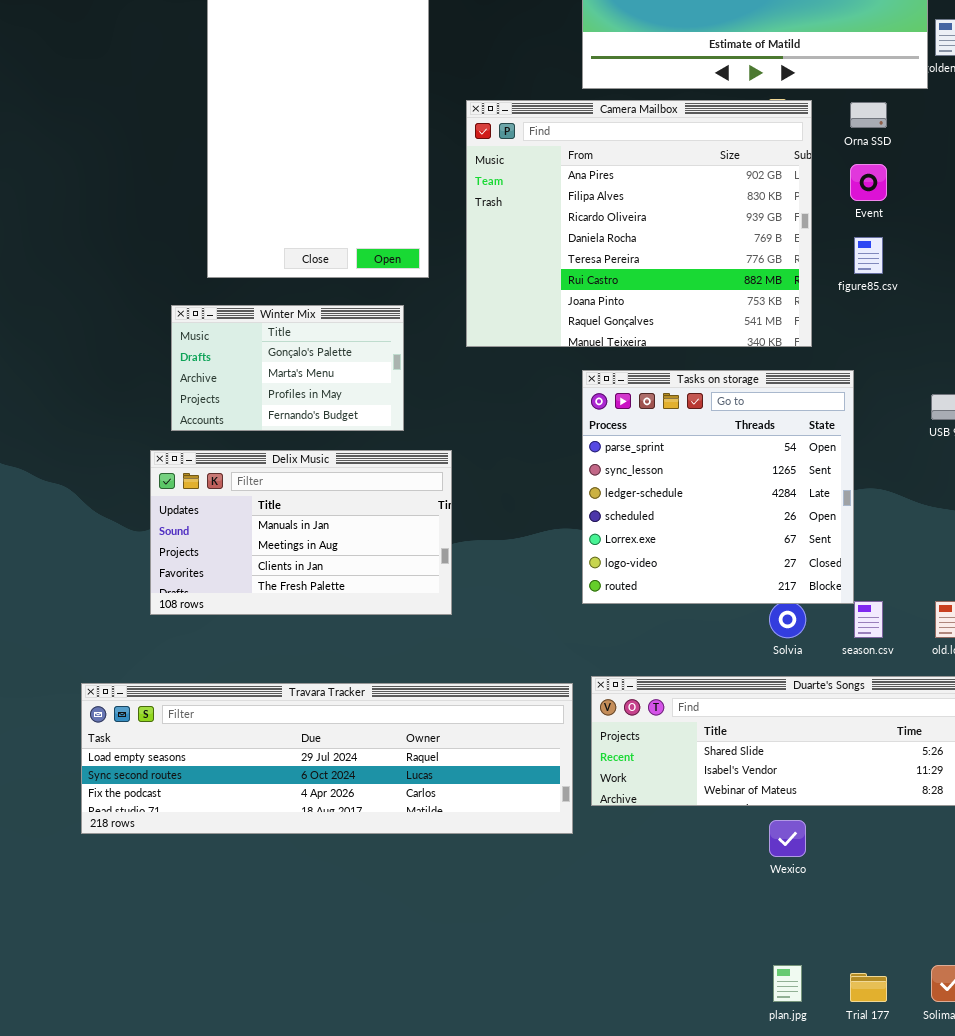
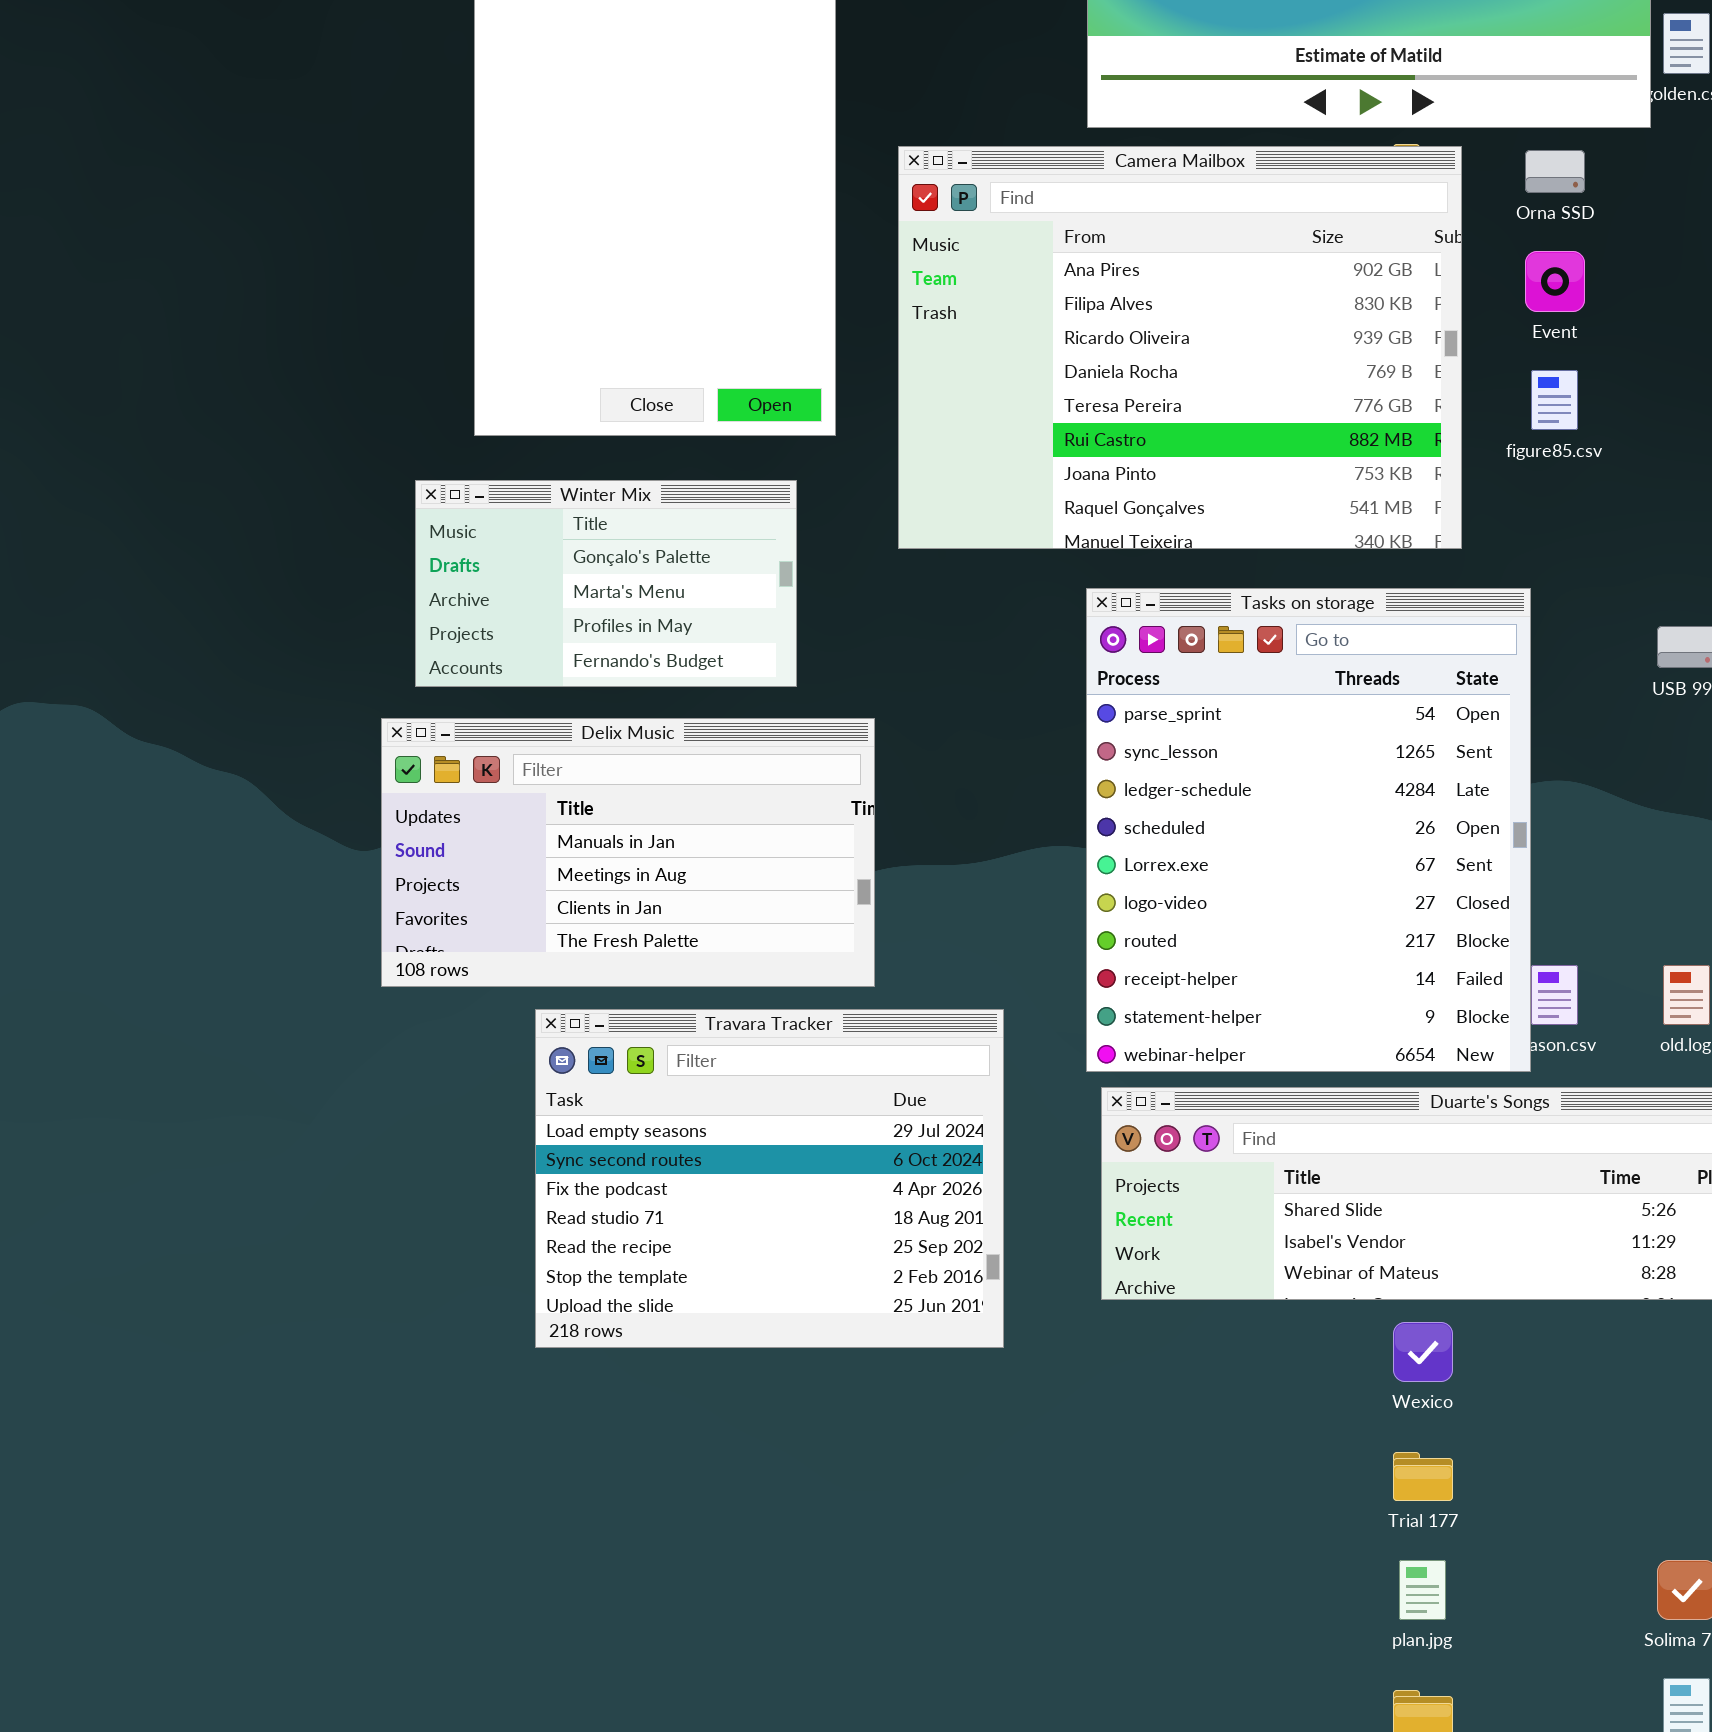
Tasks on storage: [582,370,854,604] -> [1086,588,1531,1072], resized
Travara Tracker: [81,683,573,834] -> [535,1009,1004,1348], moved, resized
Trial 177: [850,973,887,1002] -> [1393,1452,1453,1501], moved

